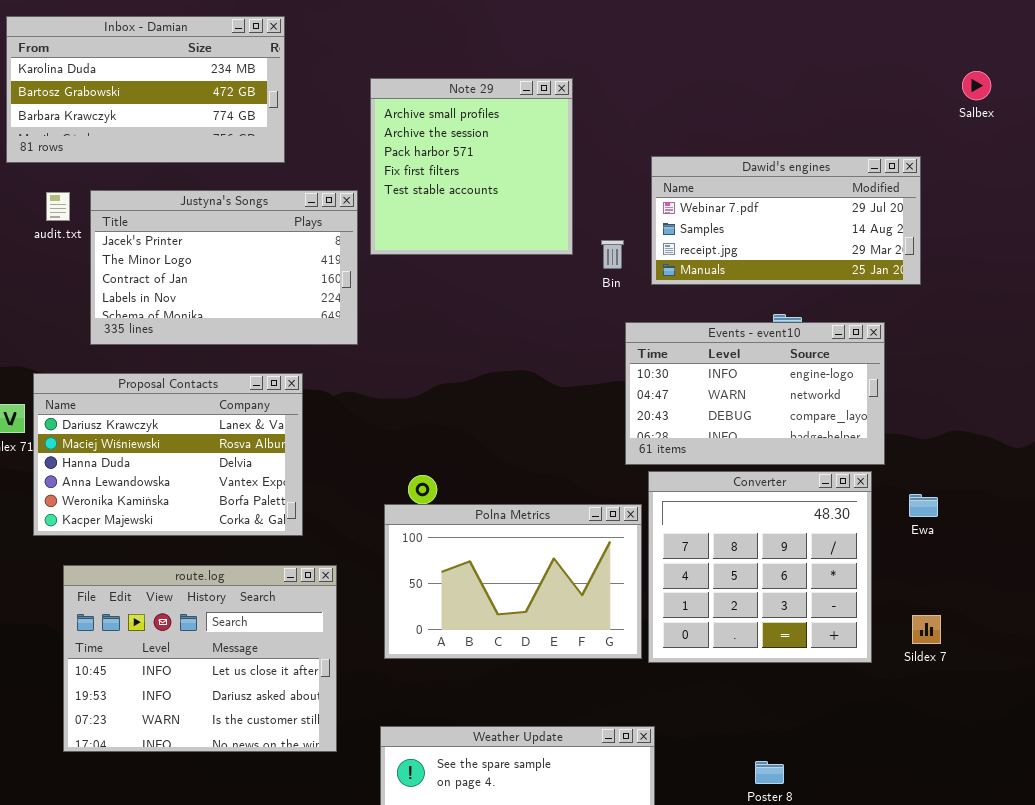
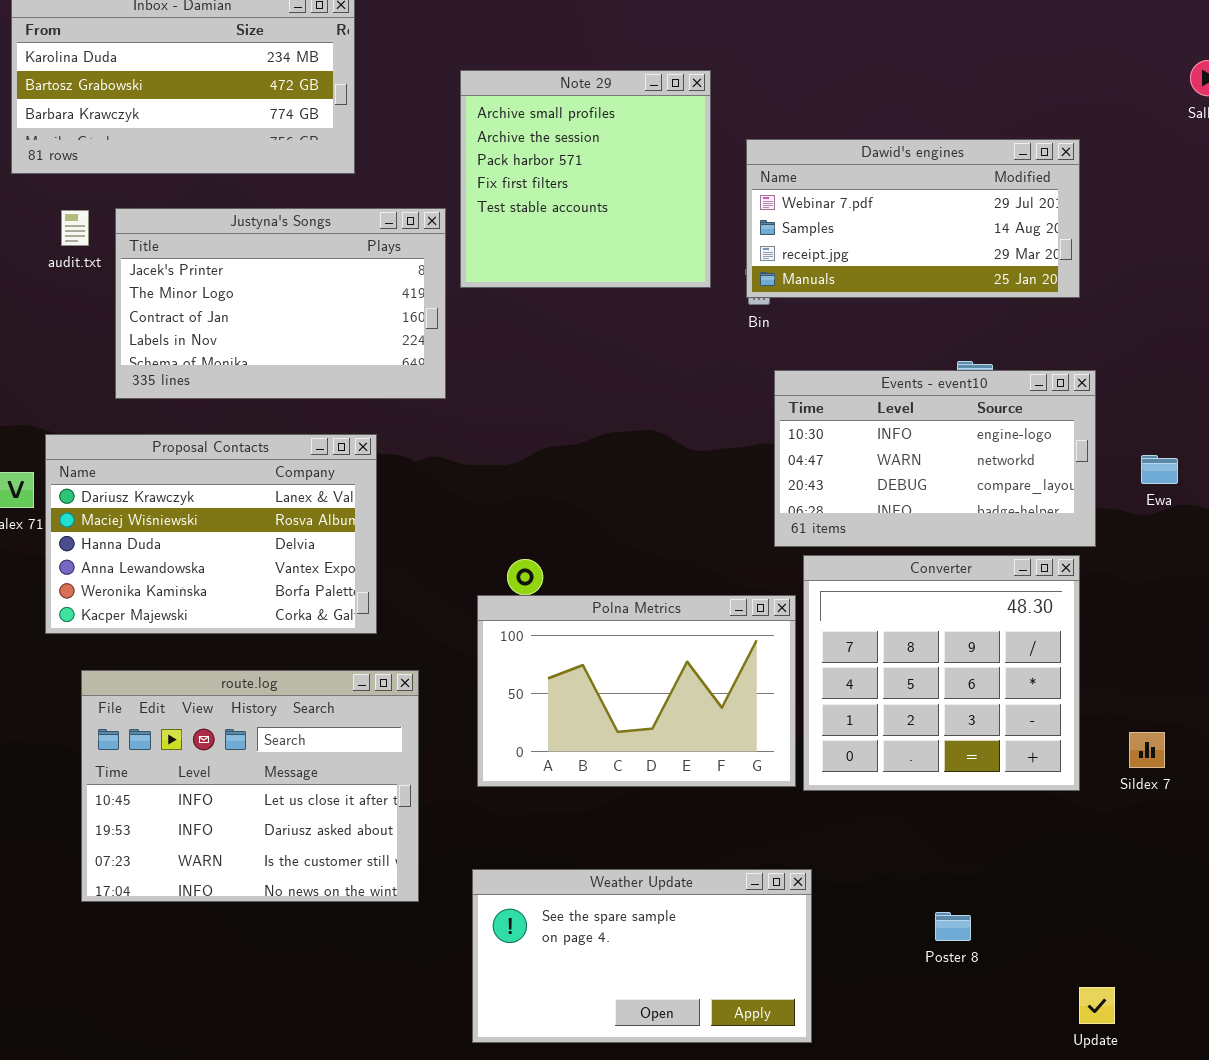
Dawid's engines: [651,156,921,285] -> [746,139,1080,298], moved
Ewa: [909,494,938,517] -> [1141,455,1178,484], moved

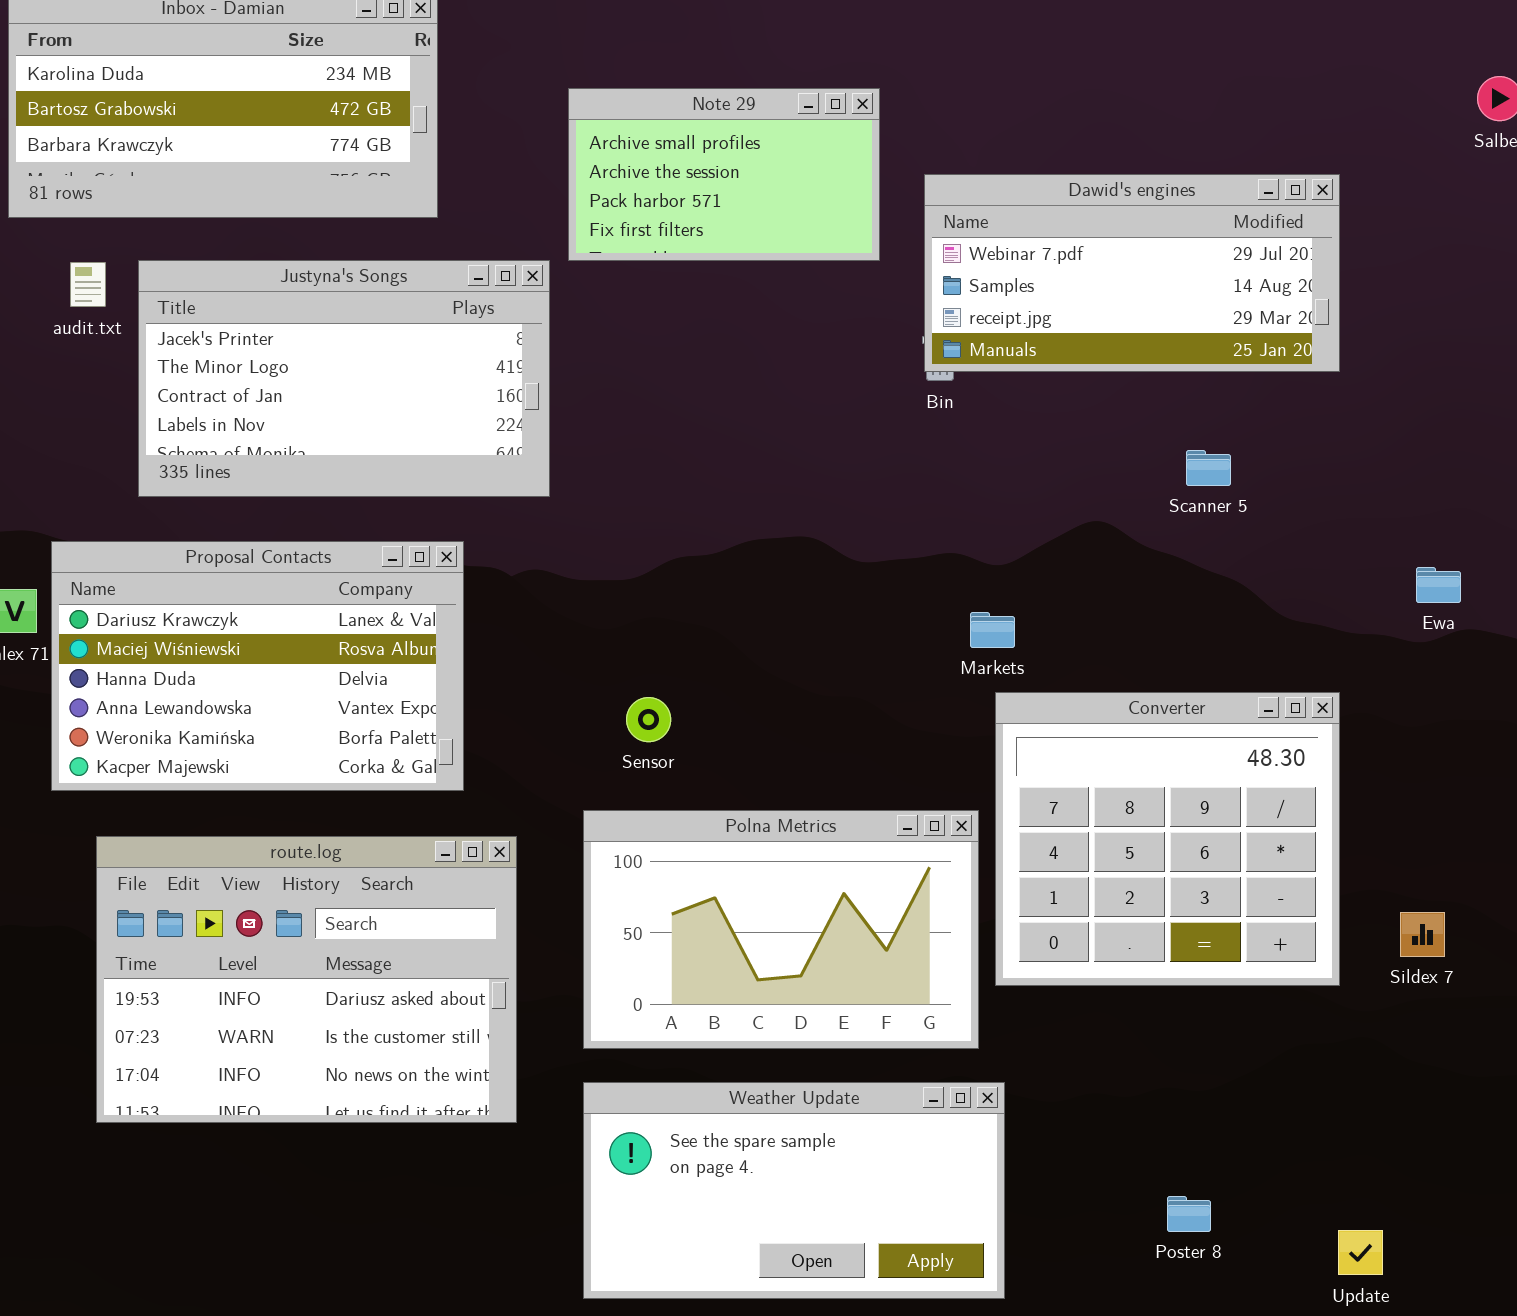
Note 29: [460,70,711,288] -> [568,88,880,261], resized
Events - event10: [774,370,1096,547] -> none, closed
Polna Metrics: [477,595,796,787] -> [583,810,979,1049], moved
route.log: [81,670,419,902] -> [96,836,517,1123], scrolled down 1 row
Poster 8: [935,912,971,941] -> [1167,1196,1211,1232], moved

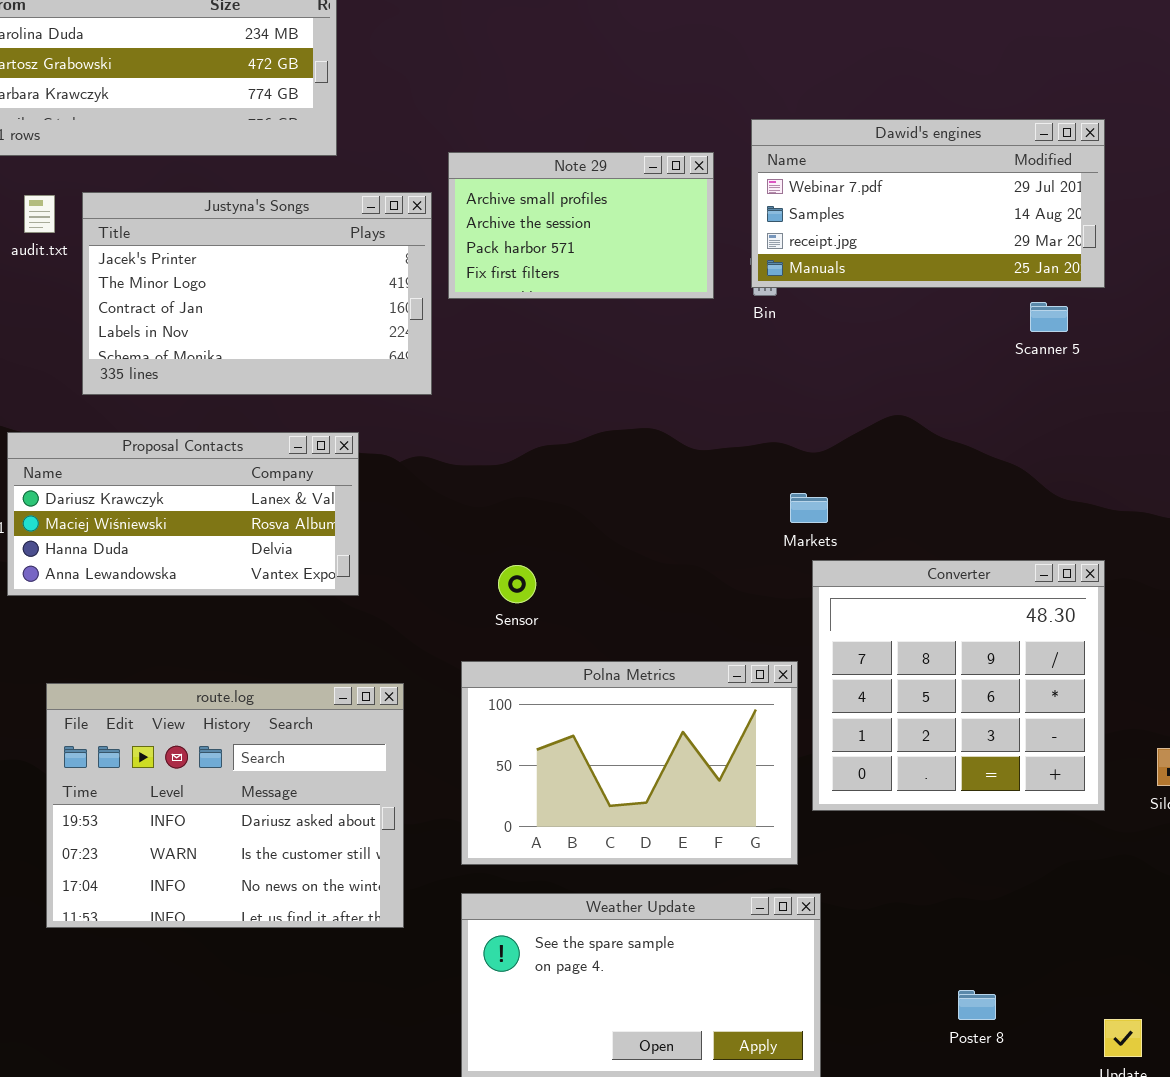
Note 29: [568,88,880,261] -> [448,152,714,299], moved
Scanner 5: [1186,450,1231,486] -> [1030,302,1068,332], moved
Proposal Contacts: [51,541,464,791] -> [7,432,359,596], resized

